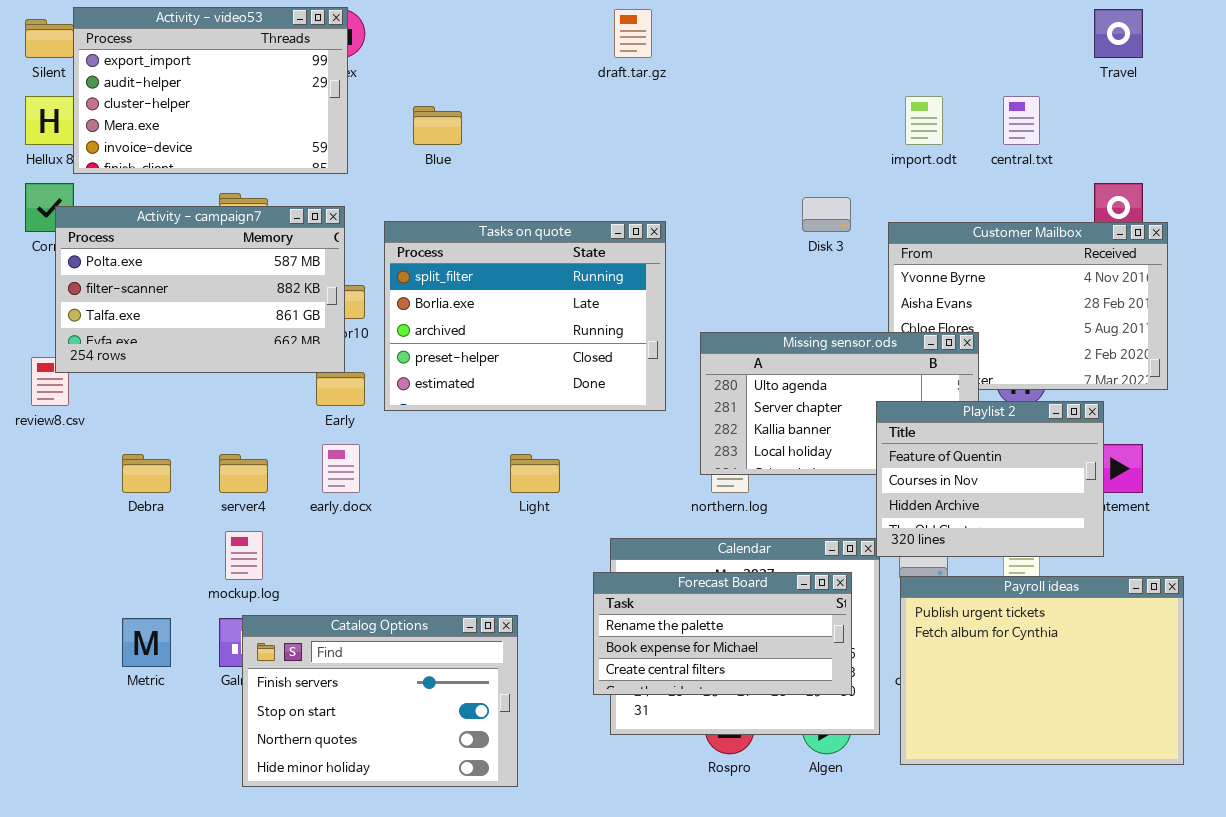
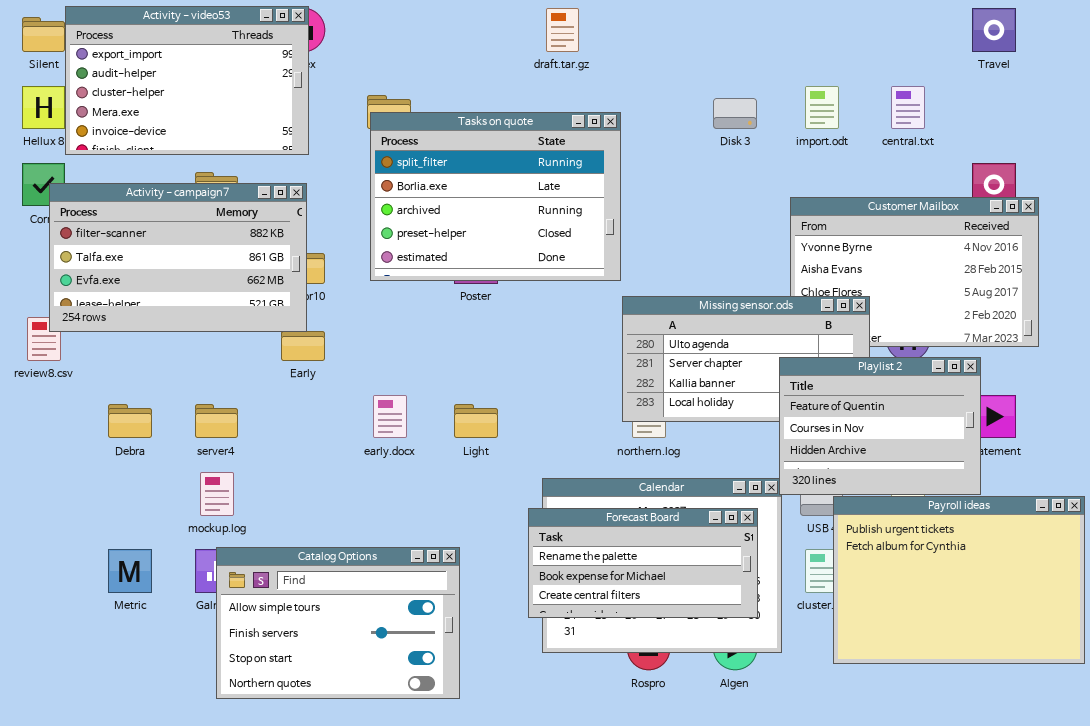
Disk 3: [802,197,851,232] -> [713,98,757,129], moved
Activity - campaign7: [55,206,345,373] -> [49,183,307,332], scrolled down 1 row
Tasks on quote: [384,221,666,411] -> [370,112,621,281], moved
early.docx: [322,444,360,493] -> [373,395,407,438], moved
Payroll ideas: [900,576,1184,765] -> [833,496,1085,664], moved
Catalog Options: [242,615,518,787] -> [216,547,460,699], scrolled up 1 row

